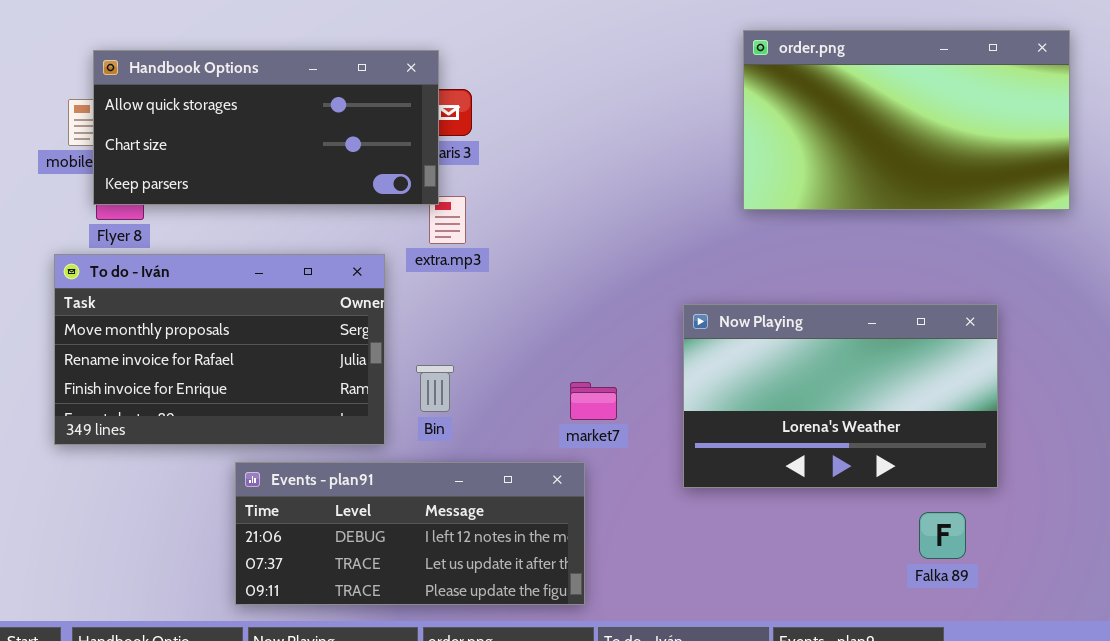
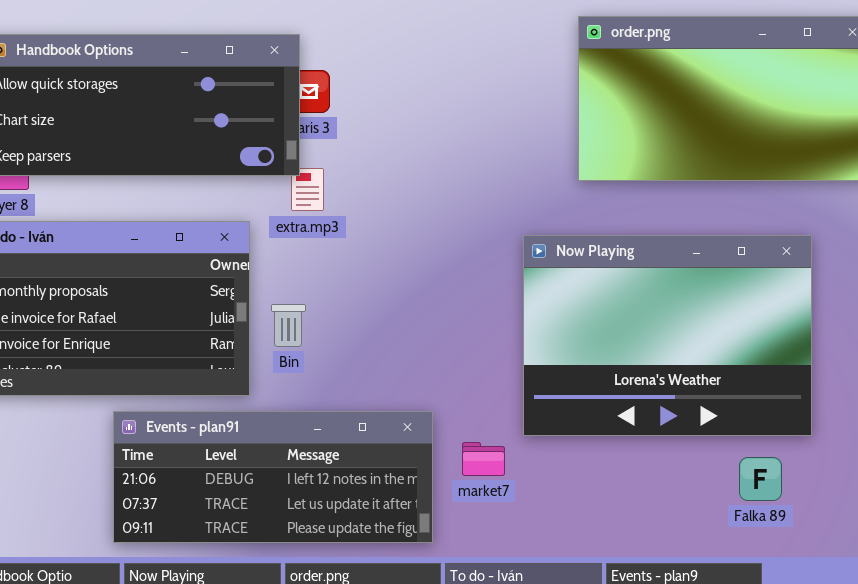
Now Playing: [683,304,998,488] -> [523,235,812,436], resized
Bin: [416,365,454,412] -> [271,304,306,347], moved
market7: [570,382,617,420] -> [462,442,505,476], moved

